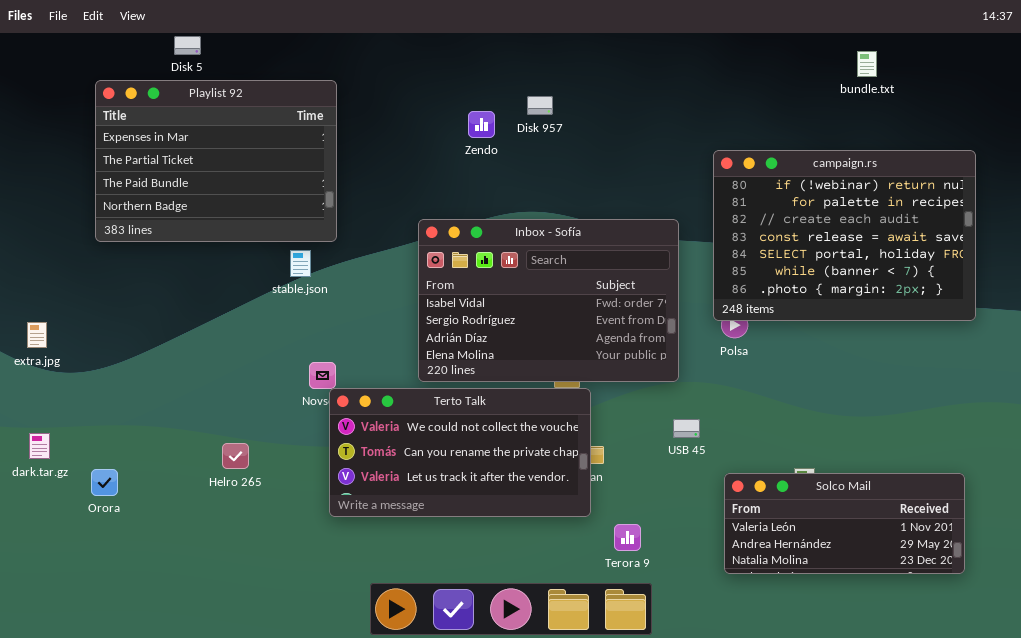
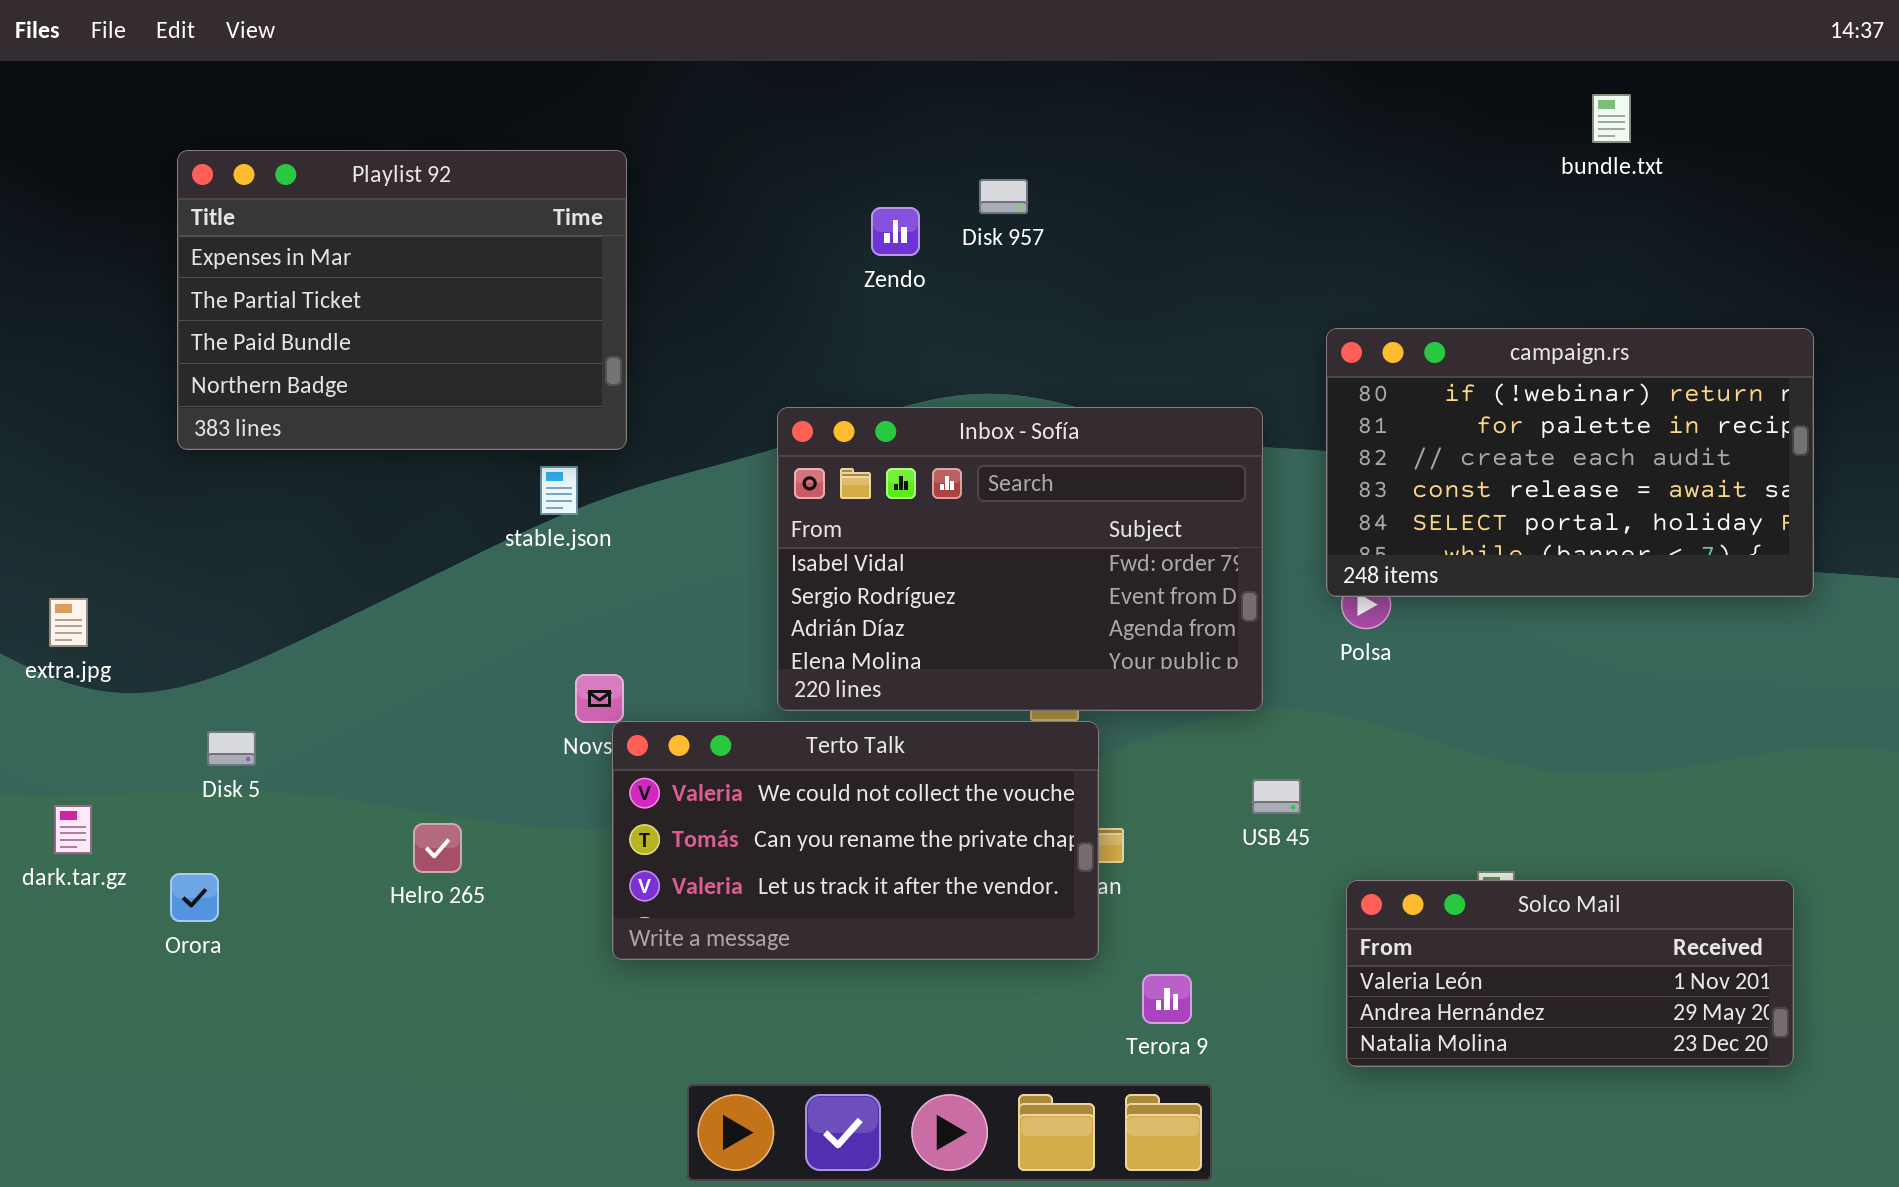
Disk 5: [174,36,201,55] -> [207,731,256,766], moved
campaign.rs: [713,150,976,321] -> [1326,328,1814,597], resized

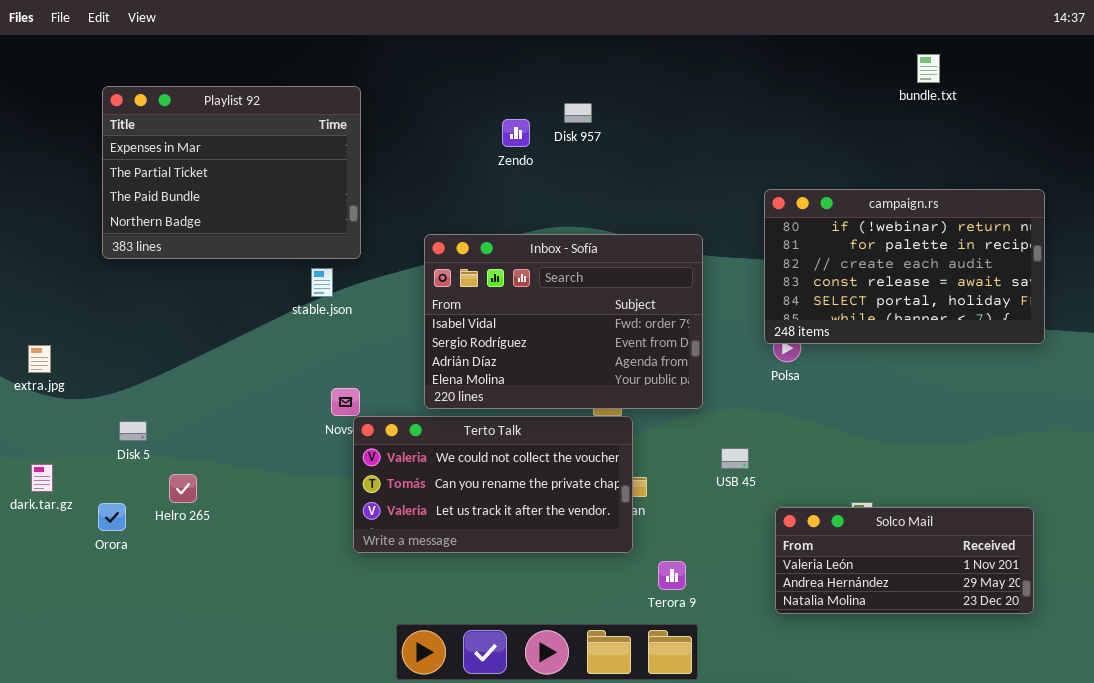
Inbox - Sofía: [777,407,1263,711] -> [424,234,703,409], moved
Helro 265: [413,823,462,873] -> [169,474,197,503], moved

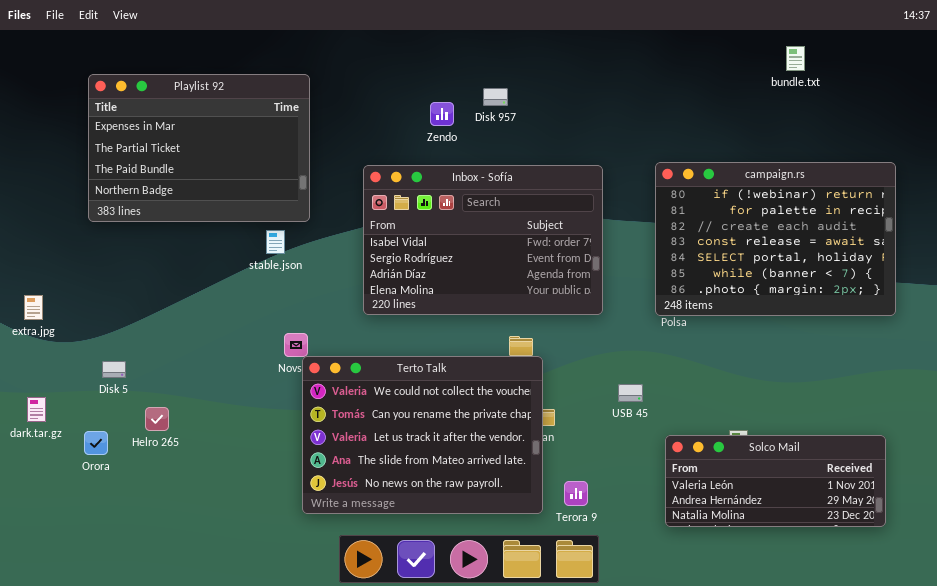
campaign.rs: [764,189,1045,344] -> [655,162,896,316], resized
Inbox - Sofía: [424,234,703,409] -> [363,165,603,315], moved
Terto Talk: [353,416,633,553] -> [302,356,543,514], resized

